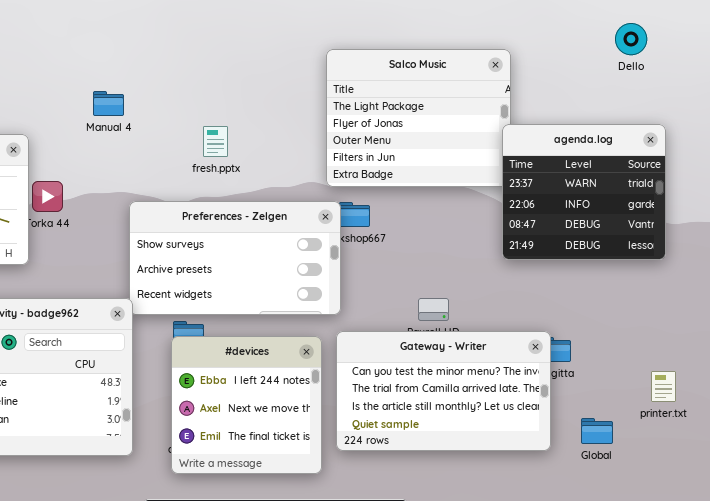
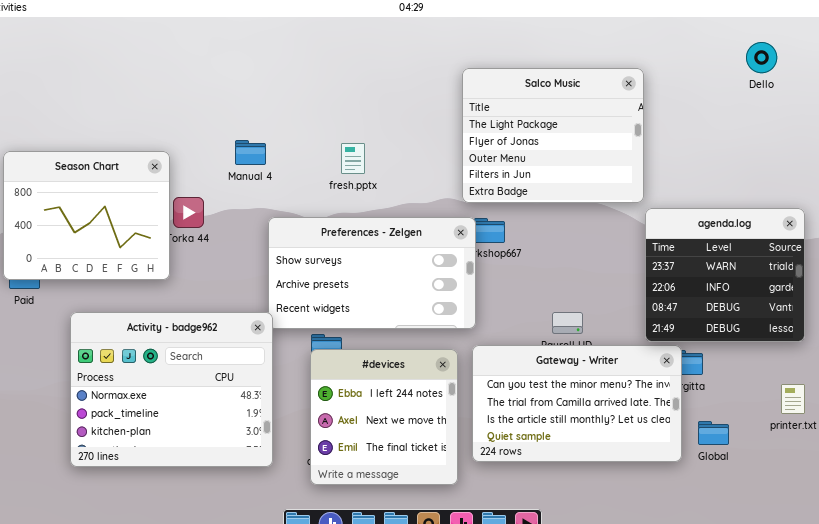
Manual 4: [93,91,124,116] -> [235,140,266,165], moved
agenda.log: [502,124,666,260] -> [645,208,805,342], moved
Global: [581,418,613,444] -> [698,421,729,445], moved

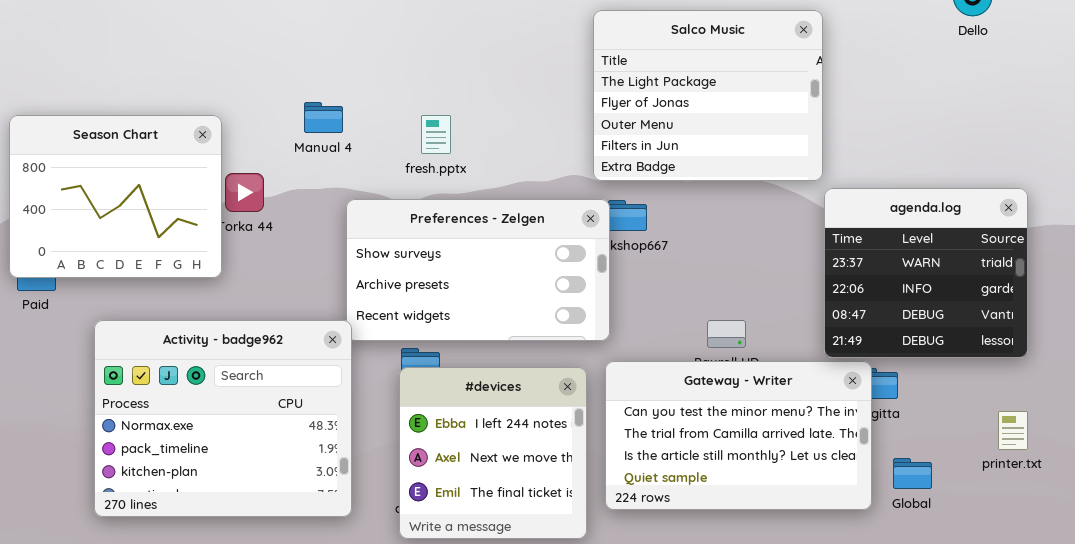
fresh.pptx: [341,143,365,174] -> [421,115,451,154], moved

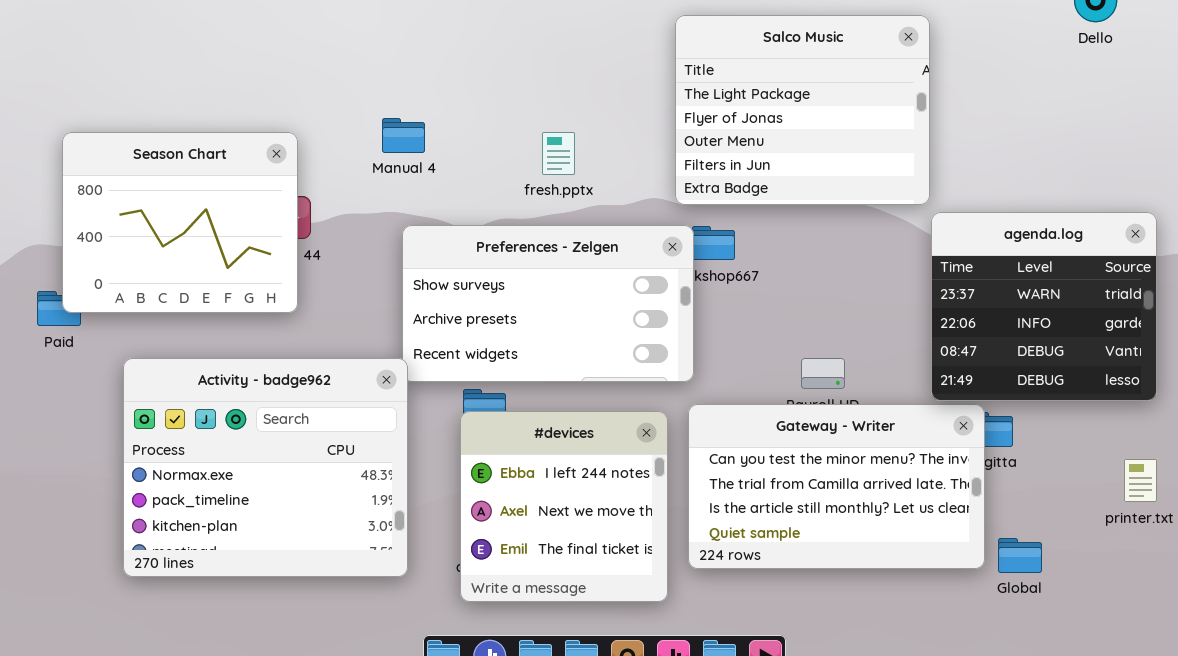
Manual 4: [304,102,343,133] -> [382,118,425,153], moved
Season Chart: [9,115,222,278] -> [62,132,298,313], moved
fresh.pptx: [421,115,451,154] -> [542,132,575,175], moved
Global: [893,458,932,489] -> [998,538,1042,573], moved

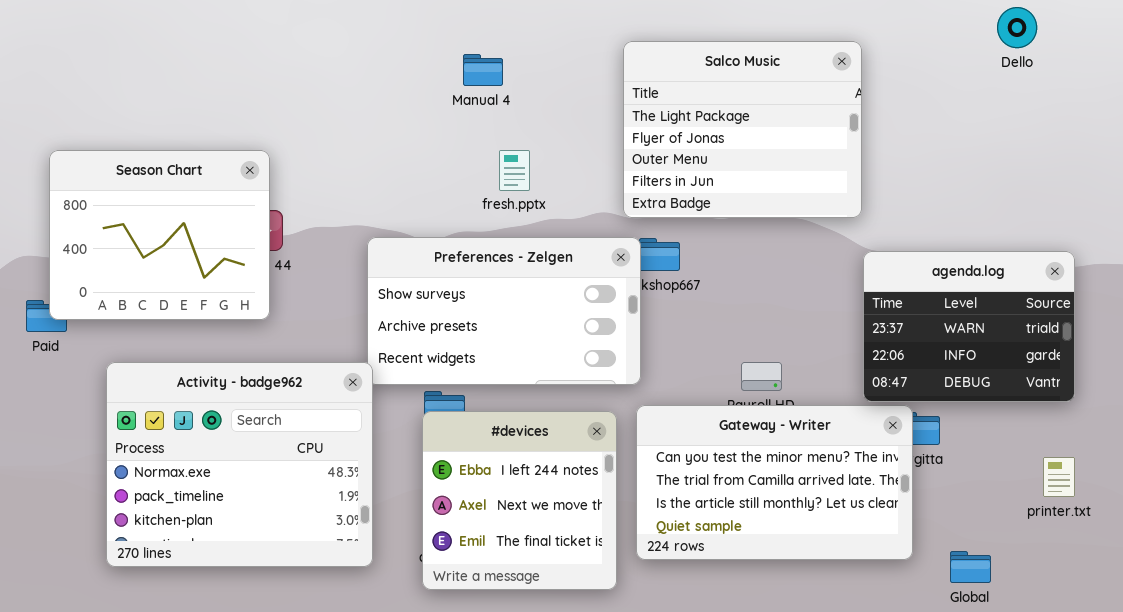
Manual 4: [382,118,425,153] -> [463,54,503,86], moved
agenda.log: [931,212,1157,401] -> [863,251,1075,402], resized
Global: [998,538,1042,573] -> [950,551,991,583], moved

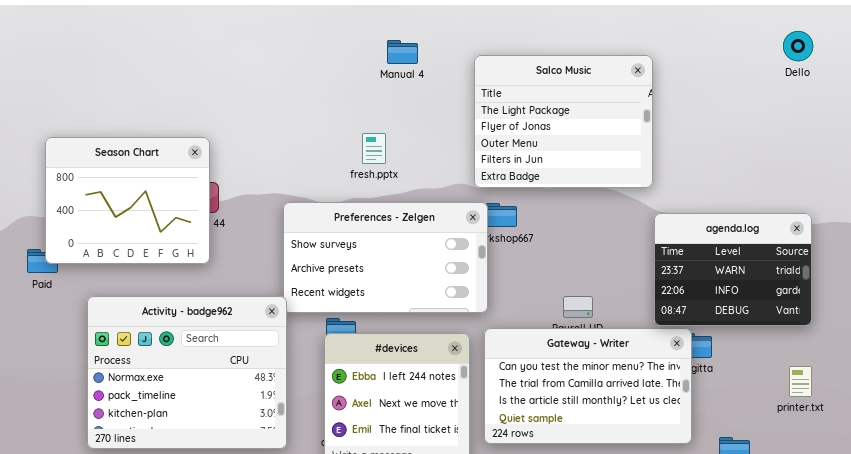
Dello: [997,7,1037,48] -> [783,31,813,61], moved
Manual 4: [463,54,503,86] -> [387,40,418,64], moved
fresh.pptx: [499,150,530,191] -> [362,133,386,164], moved

